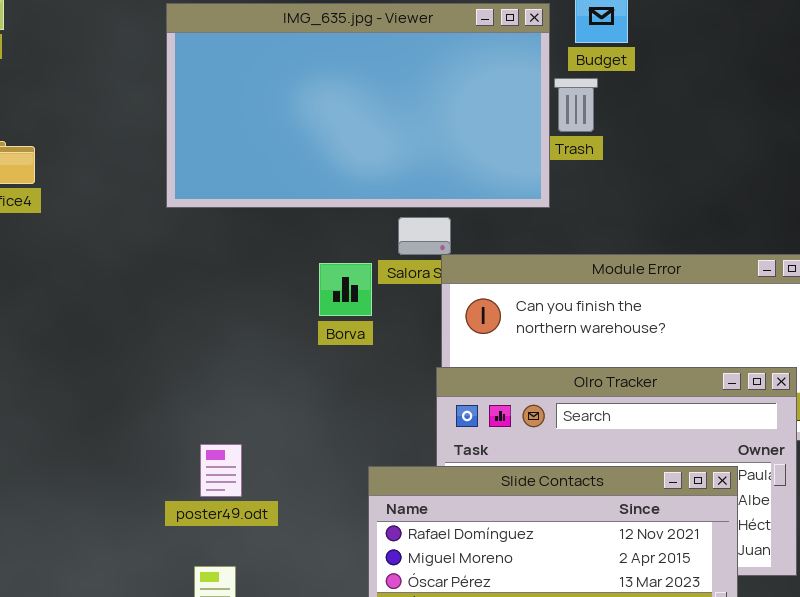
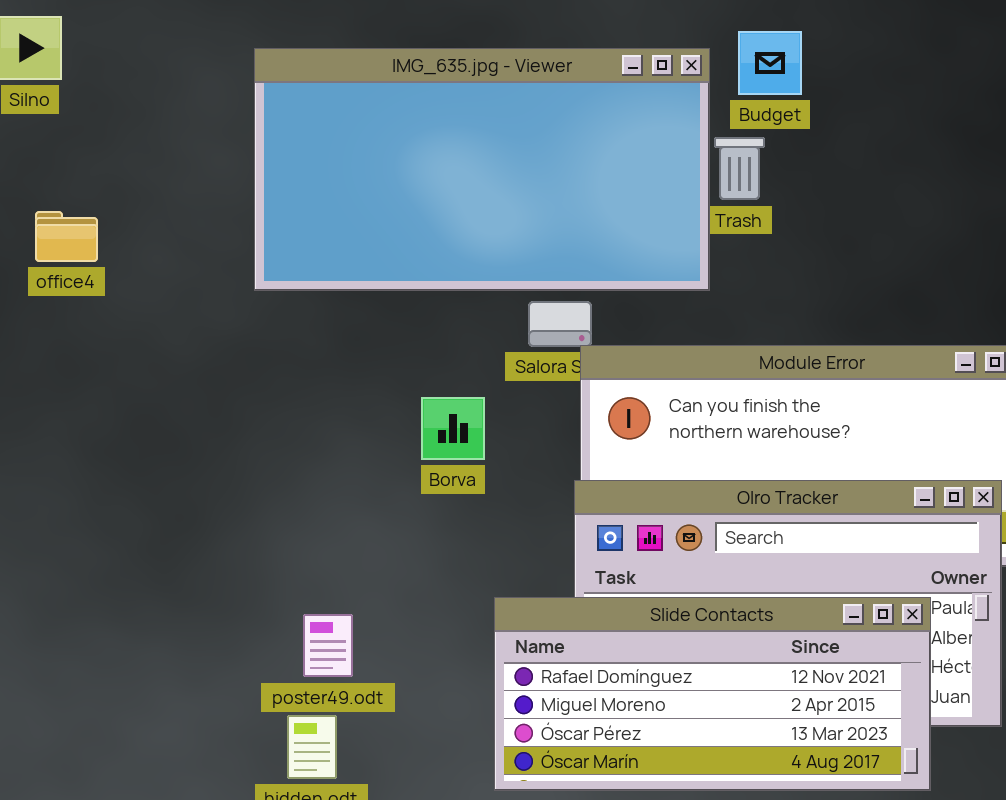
Borva: [319,263,372,316] -> [421,397,485,460], moved
poster49.odt: [200,444,242,497] -> [303,614,353,677], moved

